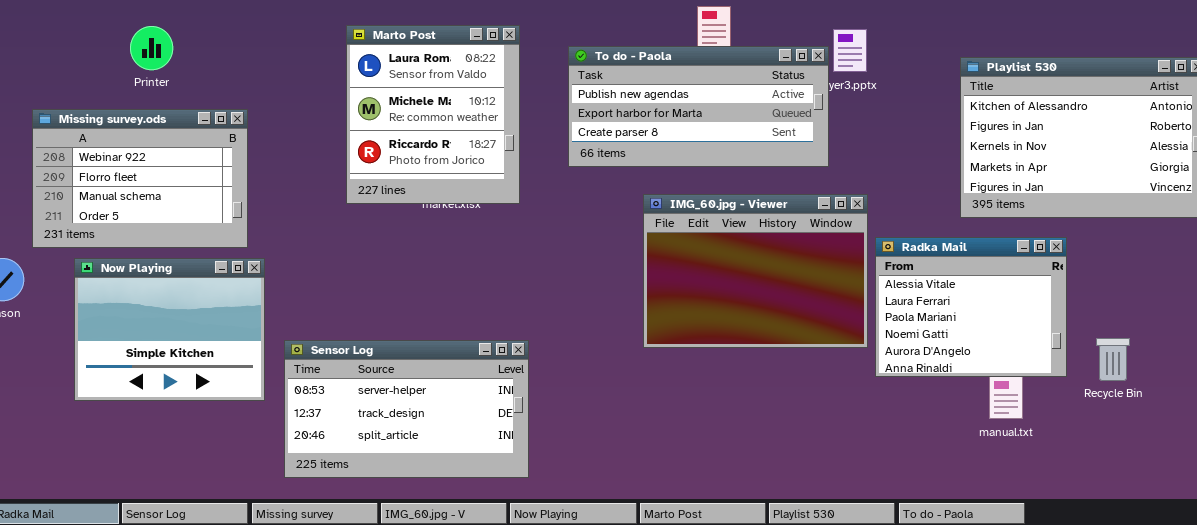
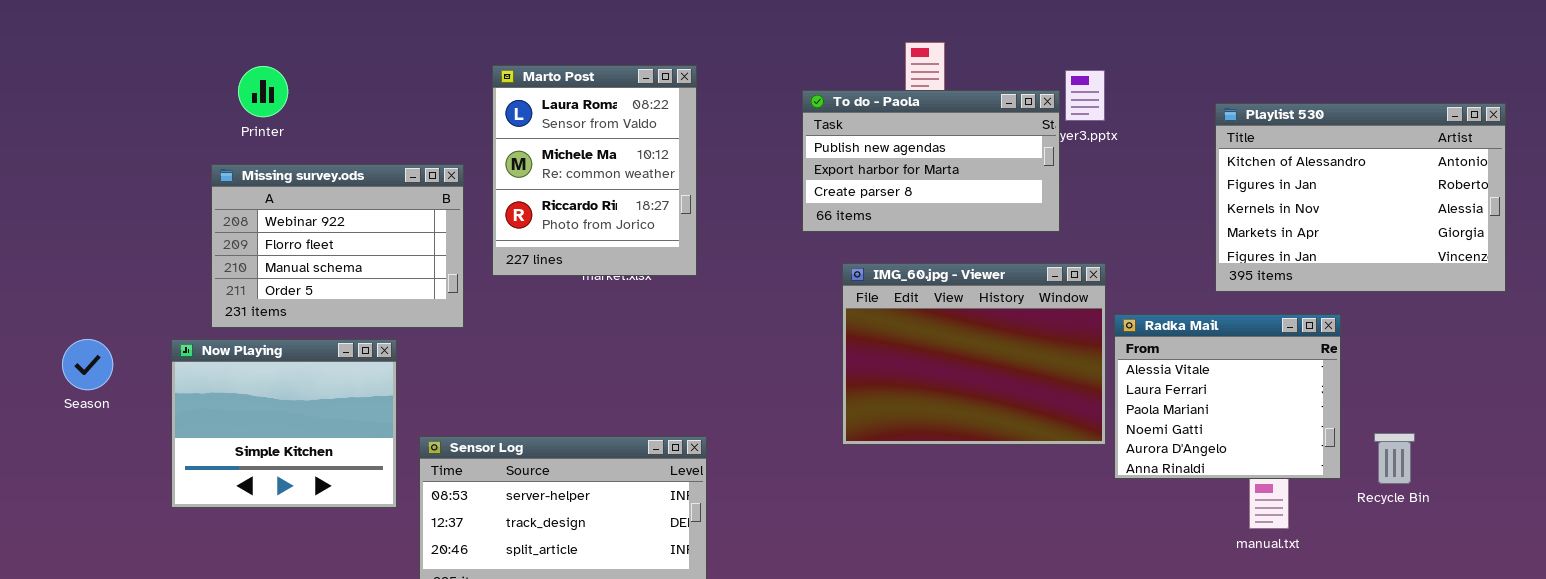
To do - Paola: [568,46,829,167] -> [802,90,1060,232], resized
Missing survey.ods: [32,109,248,248] -> [211,164,464,328], moved

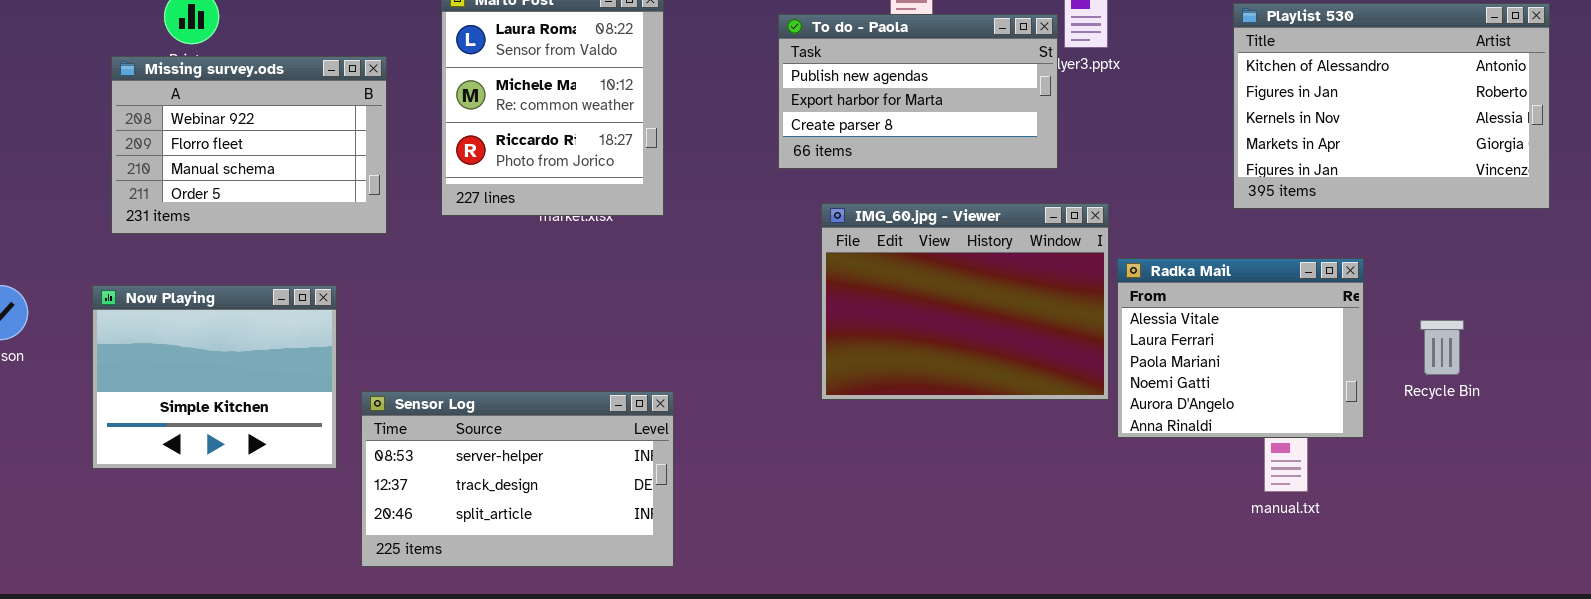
Playlist 530: [1215,103,1506,292] -> [1233,3,1550,209], moved
Missing survey.ods: [211,164,464,328] -> [111,56,387,234], moved
Recycle Bin: [1374,433,1415,484] -> [1420,320,1464,375], moved

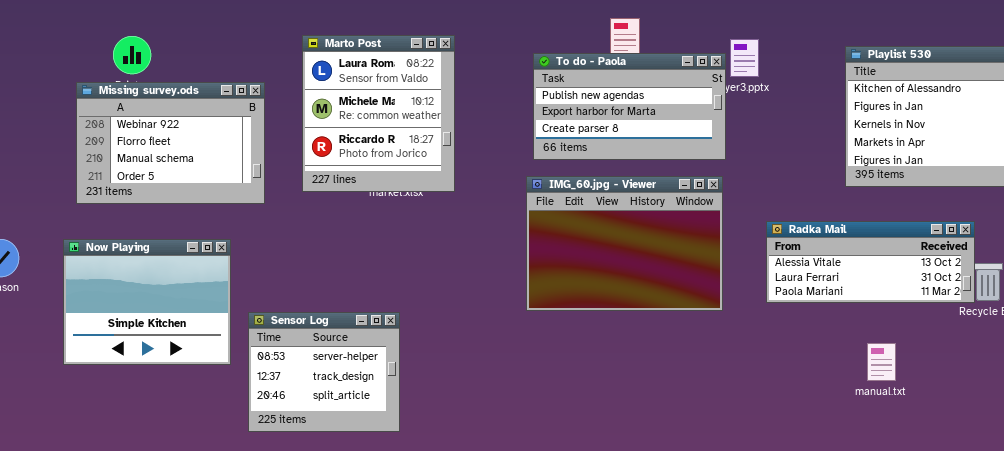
IMG_60.jpg - Viewer: [821,203,1109,400] -> [526,176,723,311], moved
Radka Mail: [1117,258,1364,438] -> [766,221,975,303], resized
Sensor Log: [361,391,674,567] -> [248,312,400,432], resized

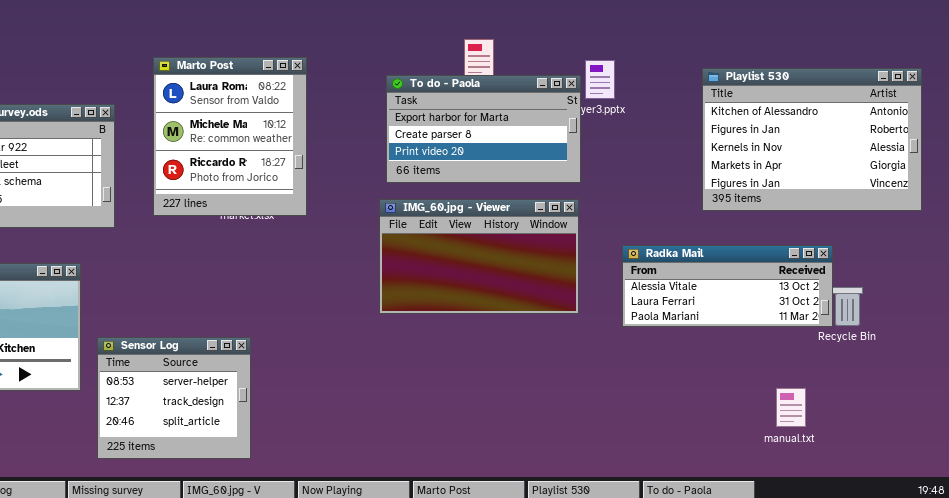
To do - Paola: [533,53,726,160] -> [386,75,581,183], scrolled down 1 row
IMG_60.jpg - Viewer: [526,176,723,311] -> [379,199,579,314], resized
manual.txt: [867,343,896,381] -> [776,388,806,427], moved

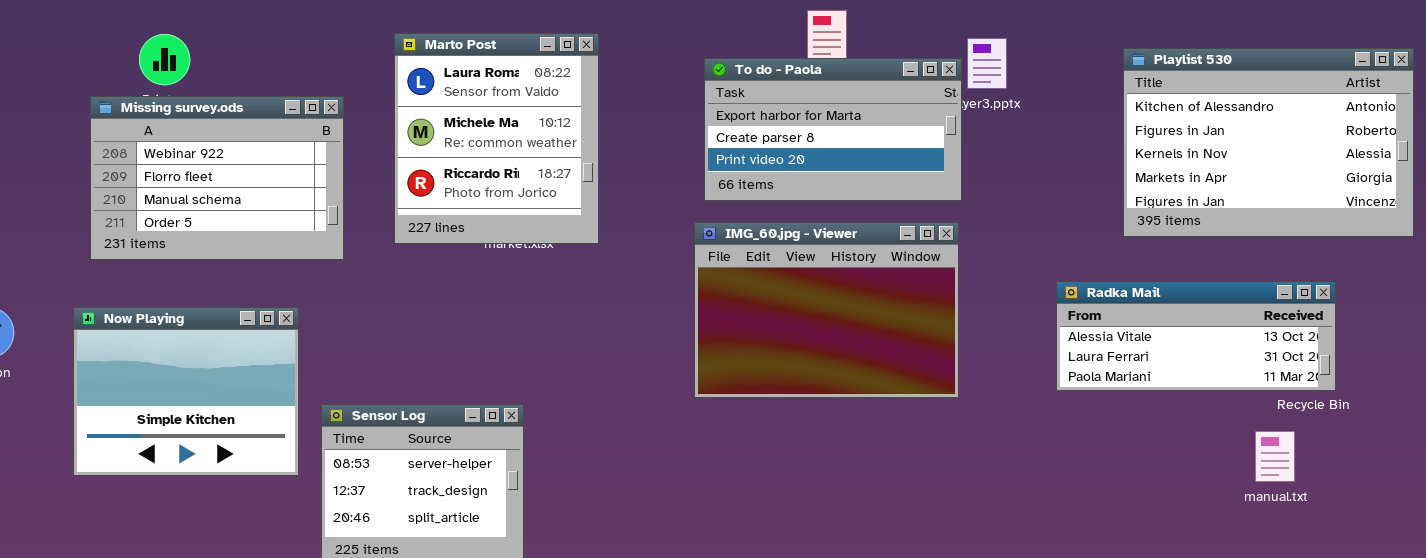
IMG_60.jpg - Viewer: [379,199,579,314] -> [694,222,959,398], resized
Radka Mail: [622,245,833,327] -> [1056,281,1336,391], moved
manual.txt: [776,388,806,427] -> [1255,431,1295,482], moved

